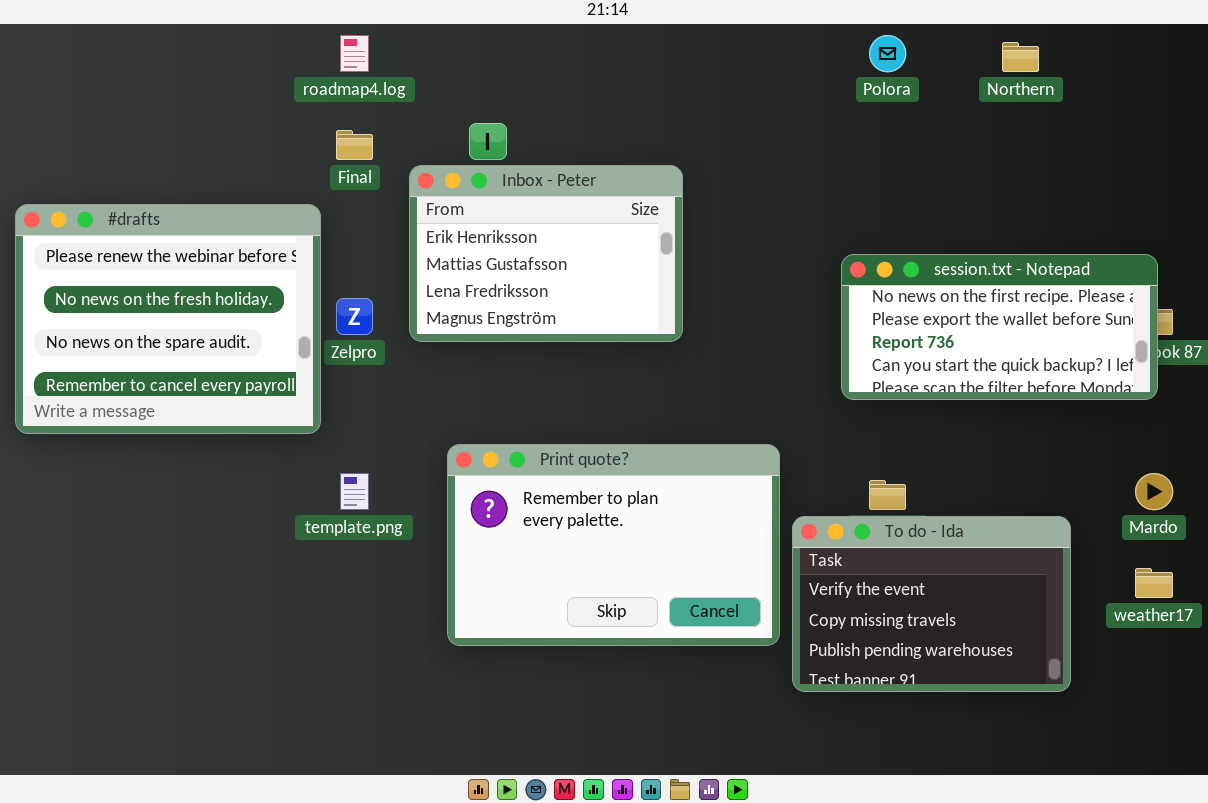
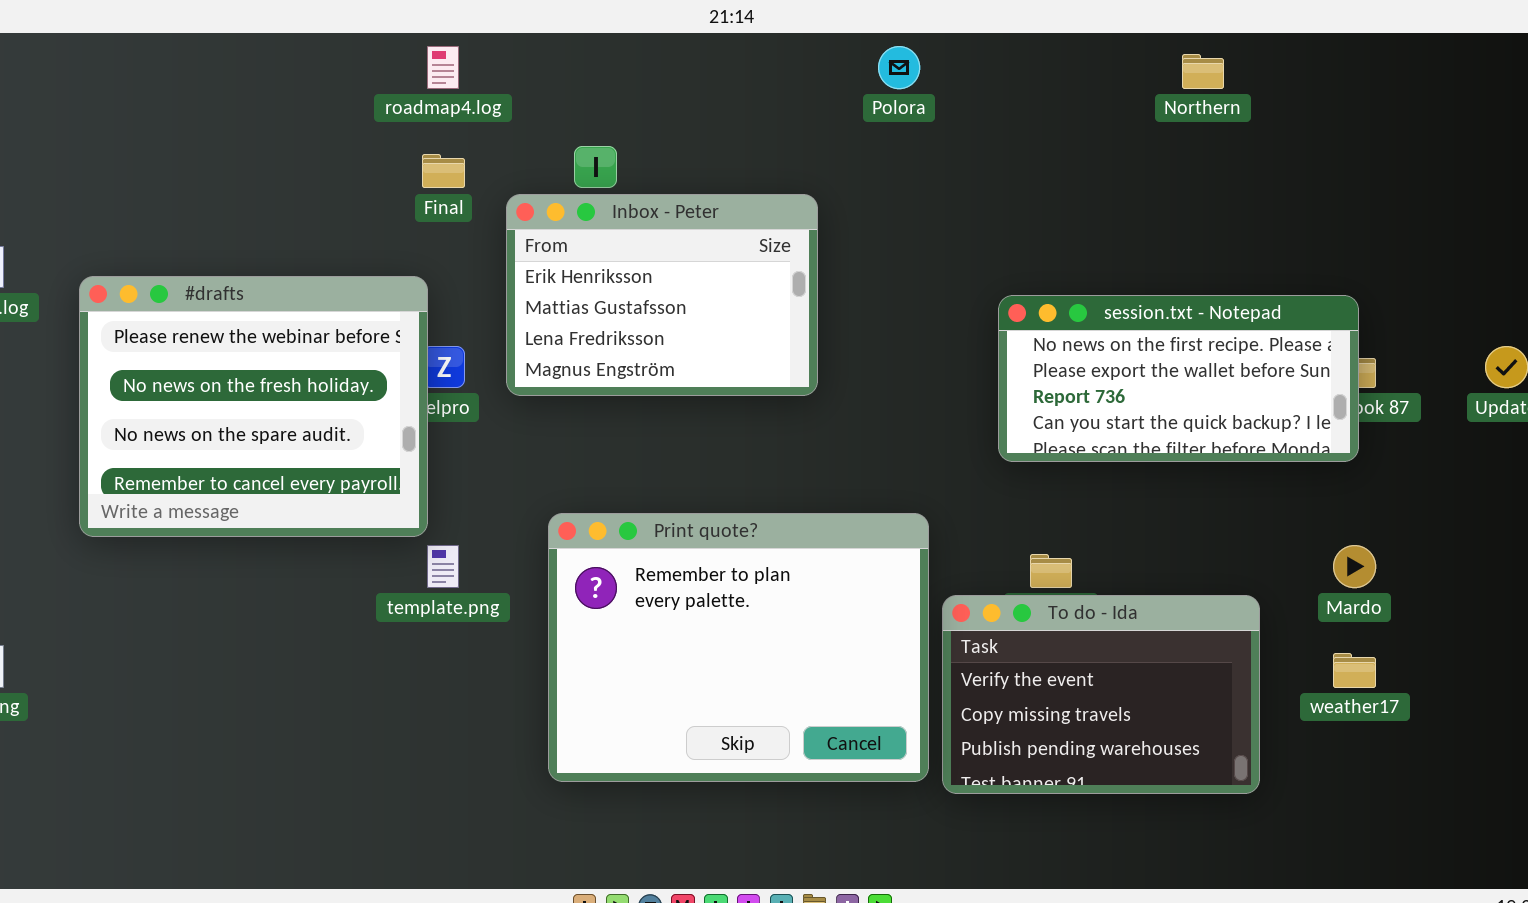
Polora: [869,35,906,72] -> [878,46,920,89], moved
#drafts: [15,204,321,434] -> [79,276,428,537], moved
Print quote?: [447,444,780,646] -> [548,513,929,782], resized

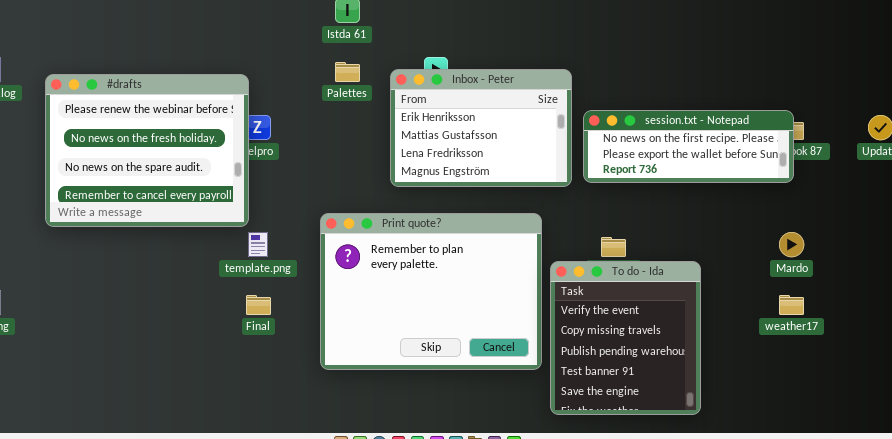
Final: [422,154,465,188] -> [246,295,271,315], moved
Inbox - Peter: [506,194,818,396] -> [390,69,572,187], moved
session.txt - Notepad: [998,295,1359,462] -> [583,110,794,183], resized
To do - Ida: [942,595,1260,794] -> [550,261,701,415], resized

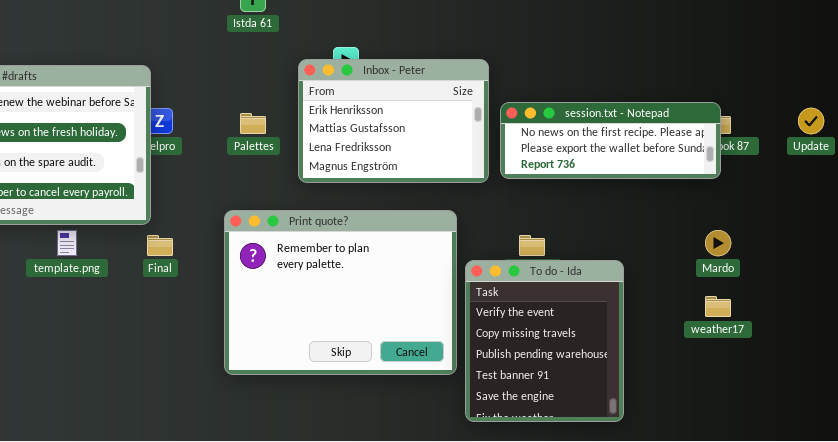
Palettes: [335,62,360,82] -> [240,113,266,134], moved
template.png: [248,232,268,257] -> [57,230,77,256], moved
Final: [246,295,271,315] -> [147,235,173,256], moved

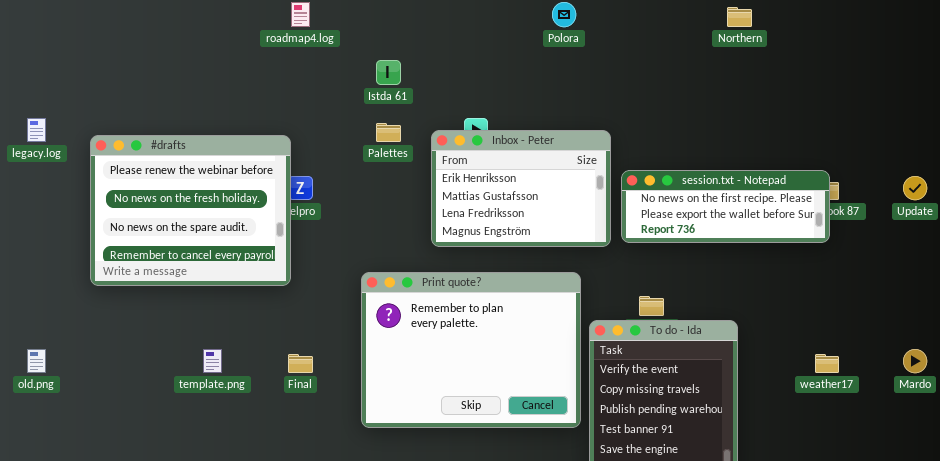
Palettes: [240,113,266,134] -> [376,123,401,142], moved
template.png: [57,230,77,256] -> [203,349,222,373], moved
Mardo: [705,230,731,256] -> [903,349,927,373], moved
Final: [147,235,173,256] -> [288,354,313,373], moved

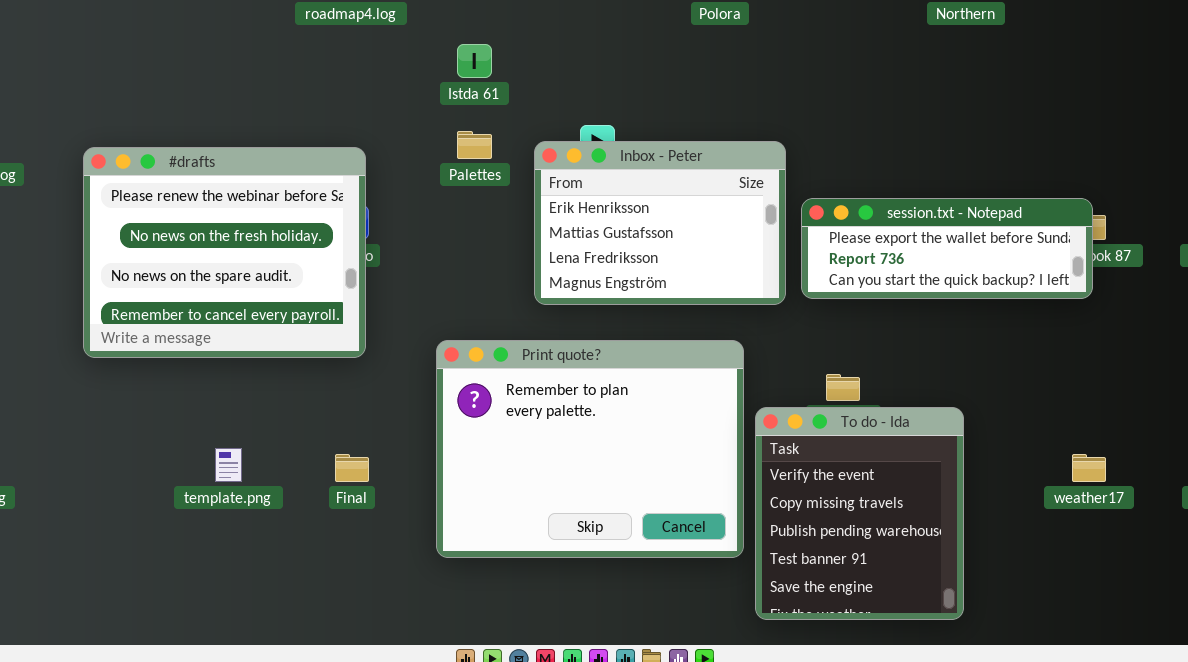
#drafts: [90,135,291,286] -> [83,147,366,358], moved
session.txt - Notepad: [621,170,830,243] -> [801,198,1093,299], scrolled down 1 row

